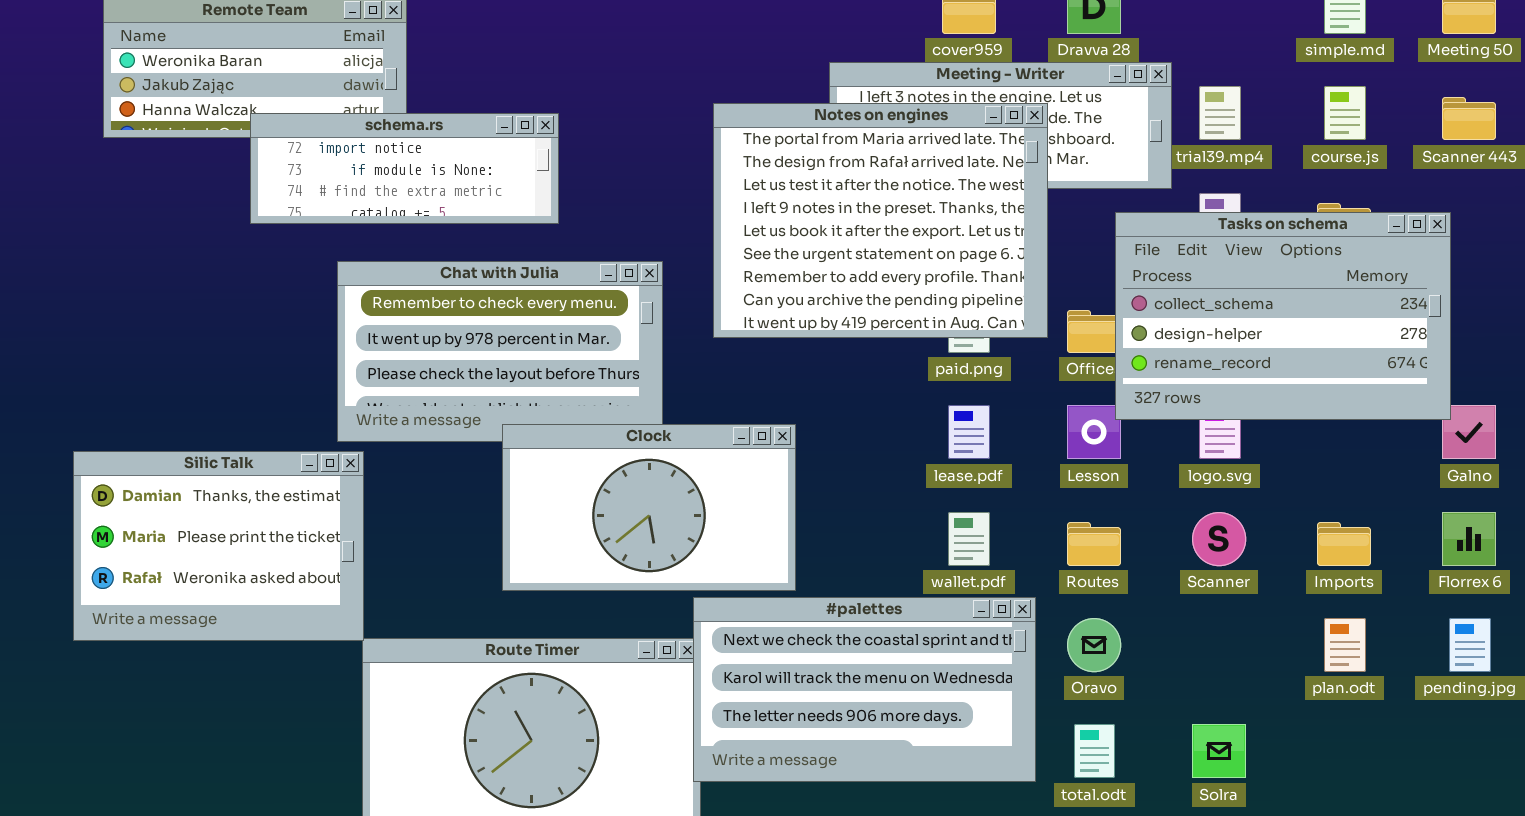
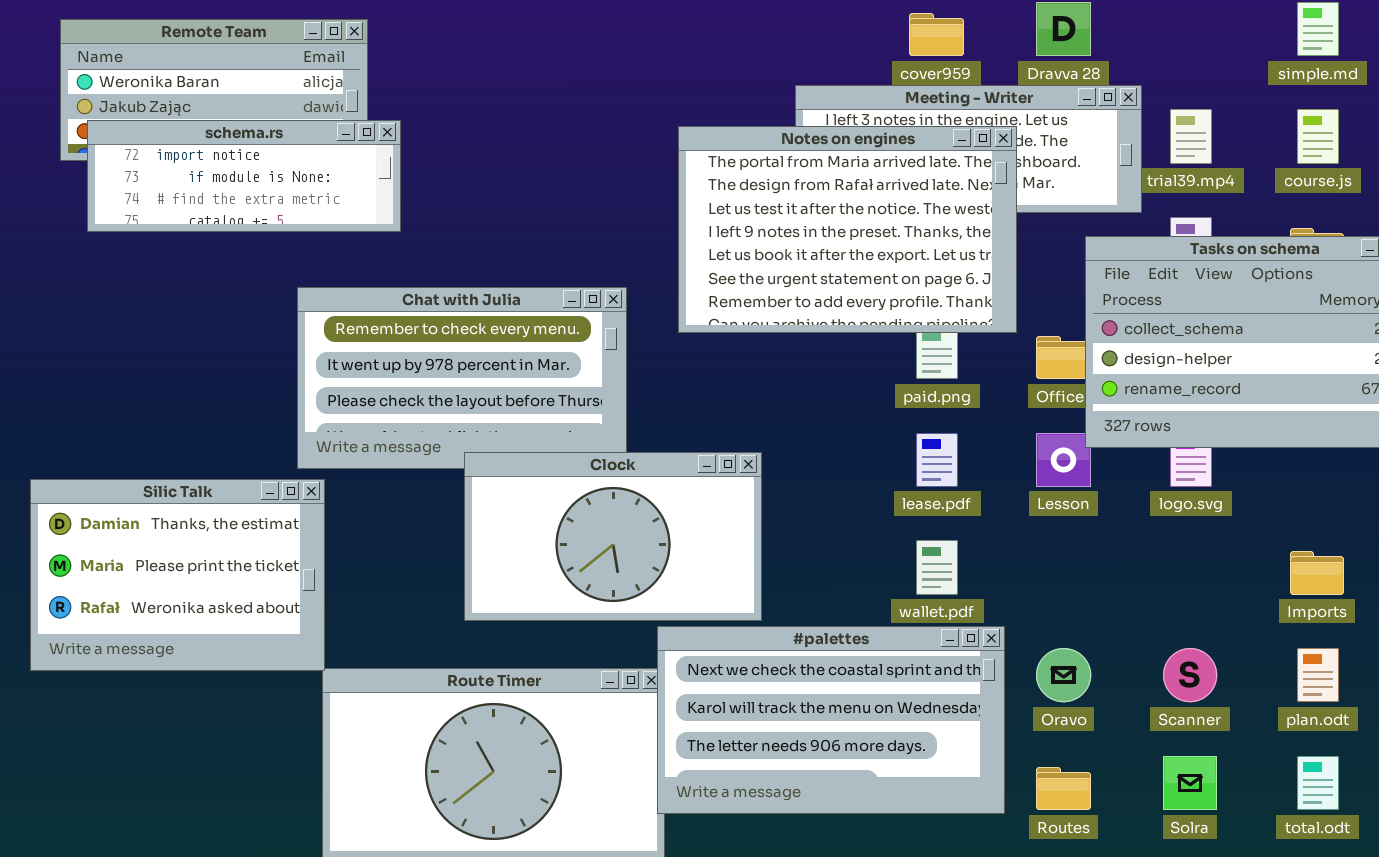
Notes on engines: [713,103,1048,338] -> [678,126,1017,333], resized
schema.rs: [250,113,559,224] -> [87,120,401,232], moved
Scanner: [1192,512,1246,566] -> [1163,648,1217,702], moved
Routes: [1067,522,1121,566] -> [1036,767,1091,810], moved
total.odt: [1074,724,1115,778] -> [1297,756,1339,810], moved

